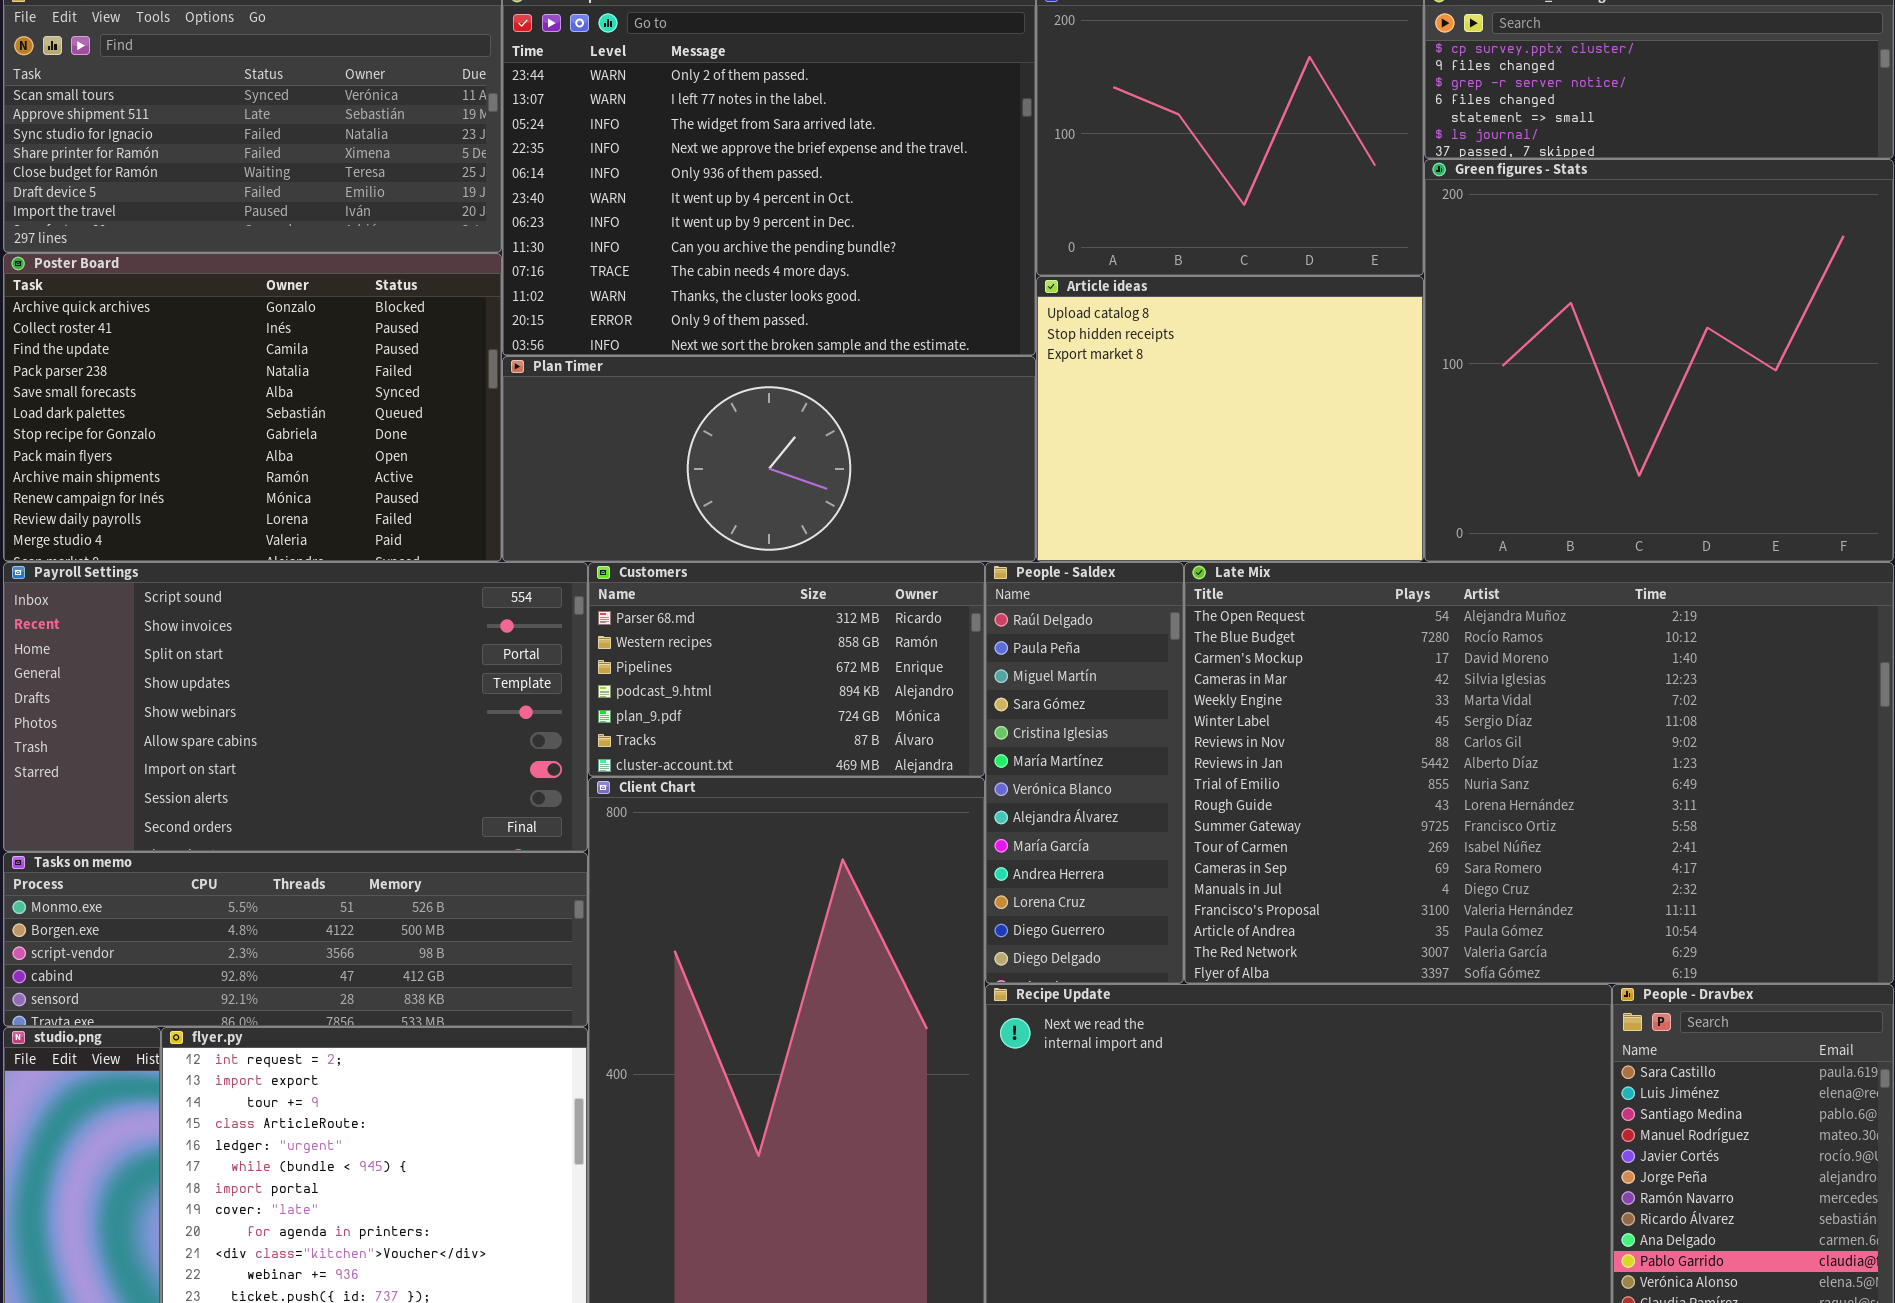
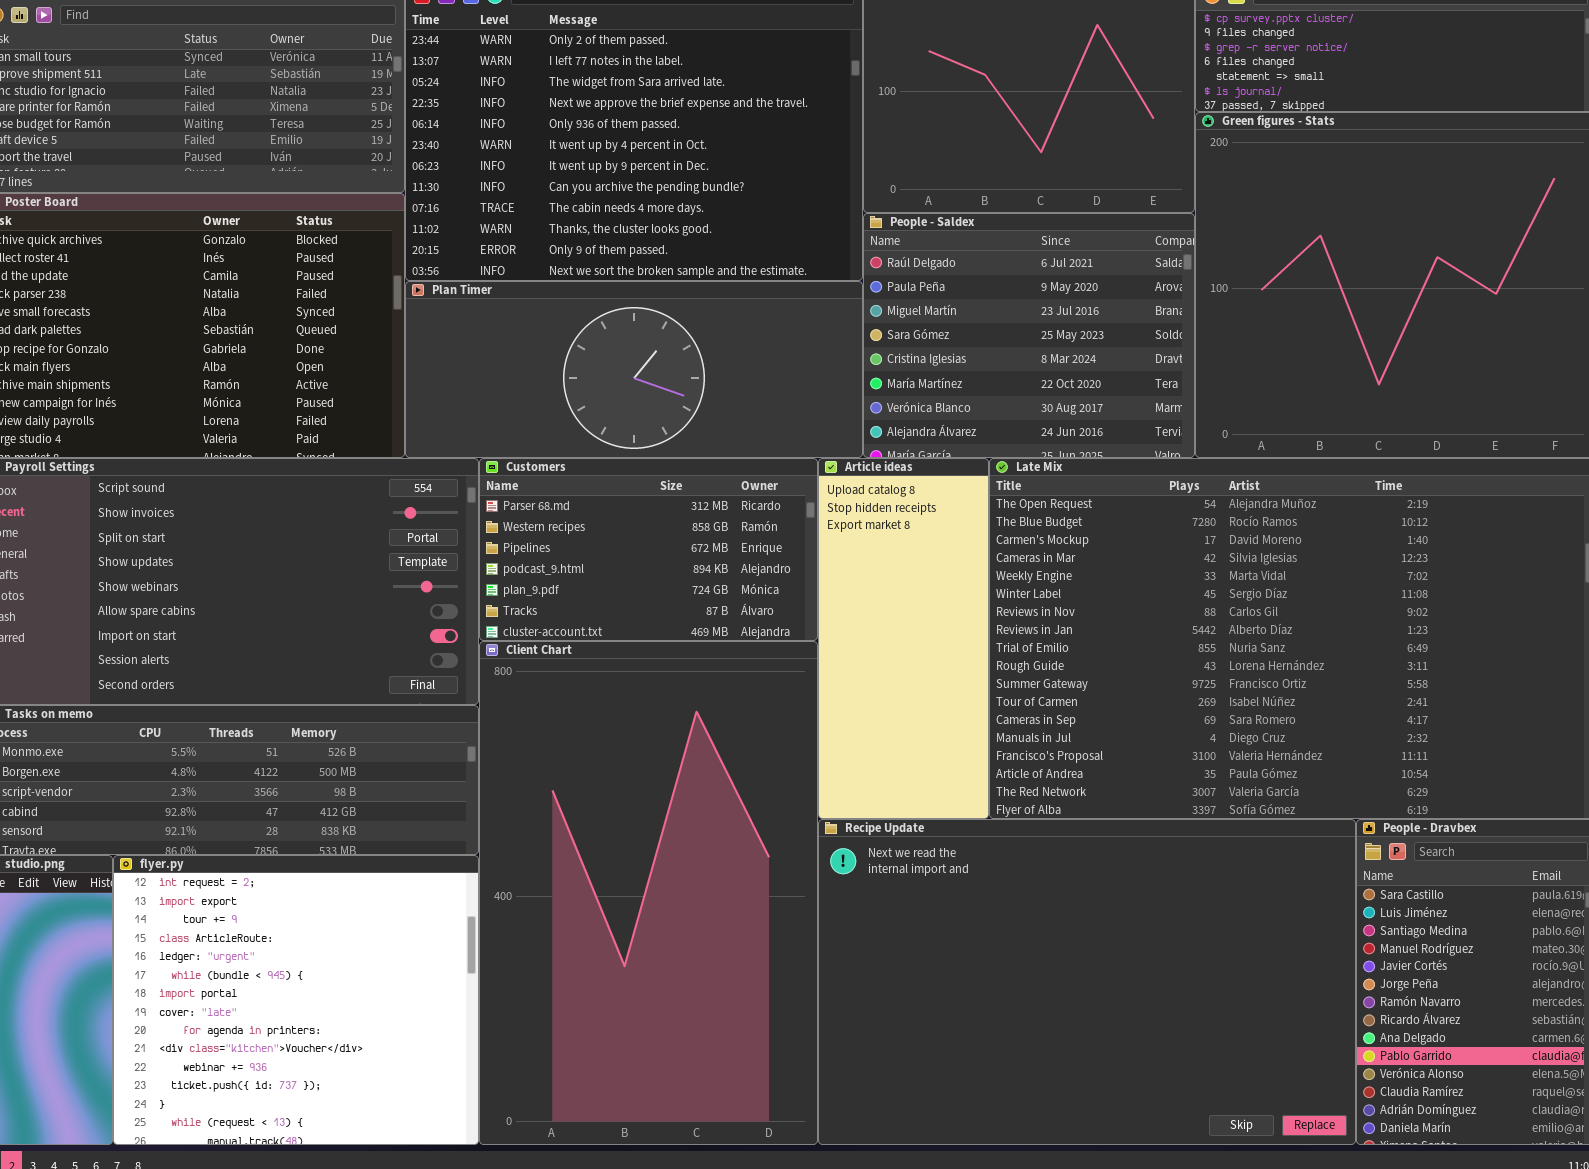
Article ideas: [1036,276,1424,562] -> [818,458,989,819], moved, resized
People - Saldex: [985,562,1184,984] -> [863,213,1195,458], moved, resized

